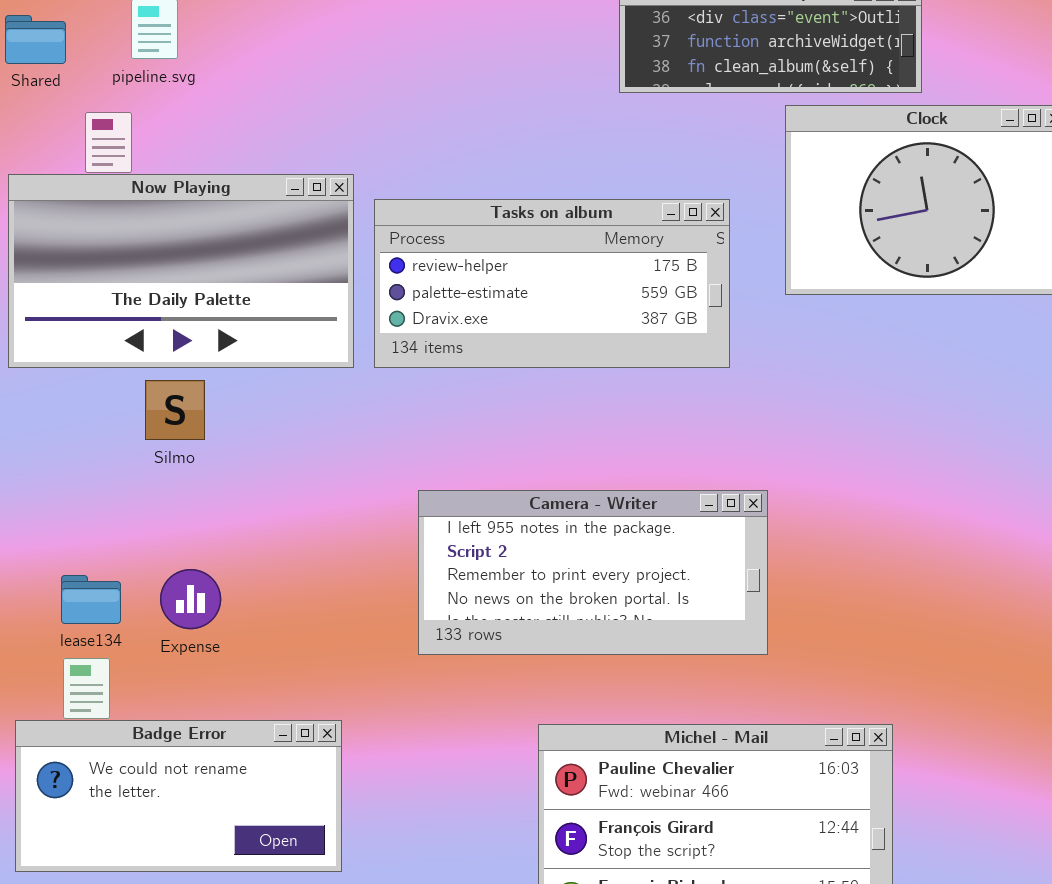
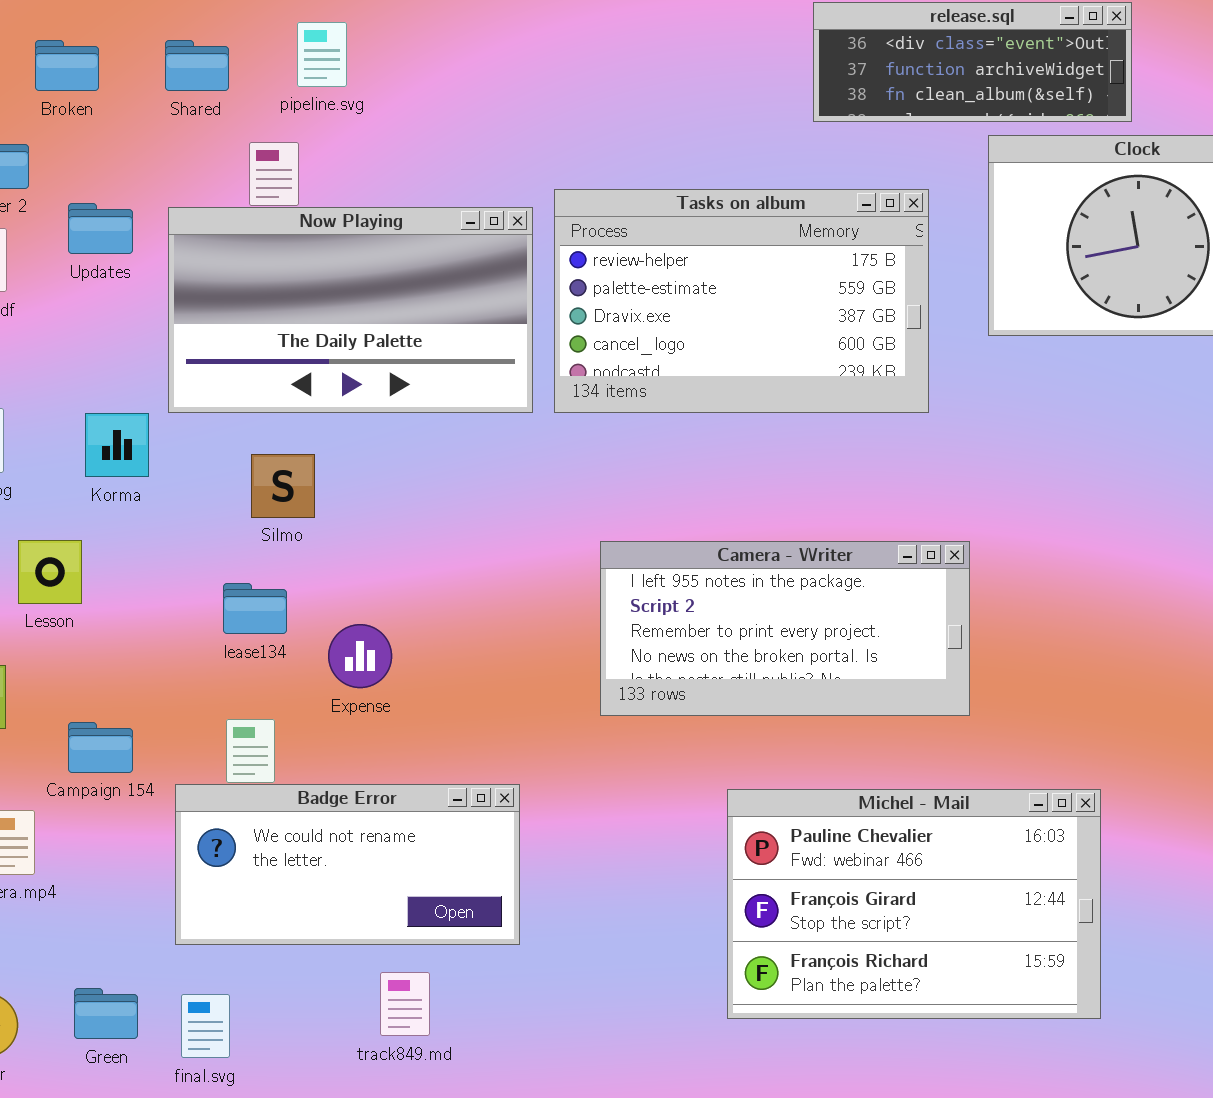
Tasks on album: [374,199,730,368] -> [554,189,929,413], resized
Silmo: [145,380,205,440] -> [251,454,315,518], moved
lease134: [61,575,121,624] -> [223,583,287,634], moved

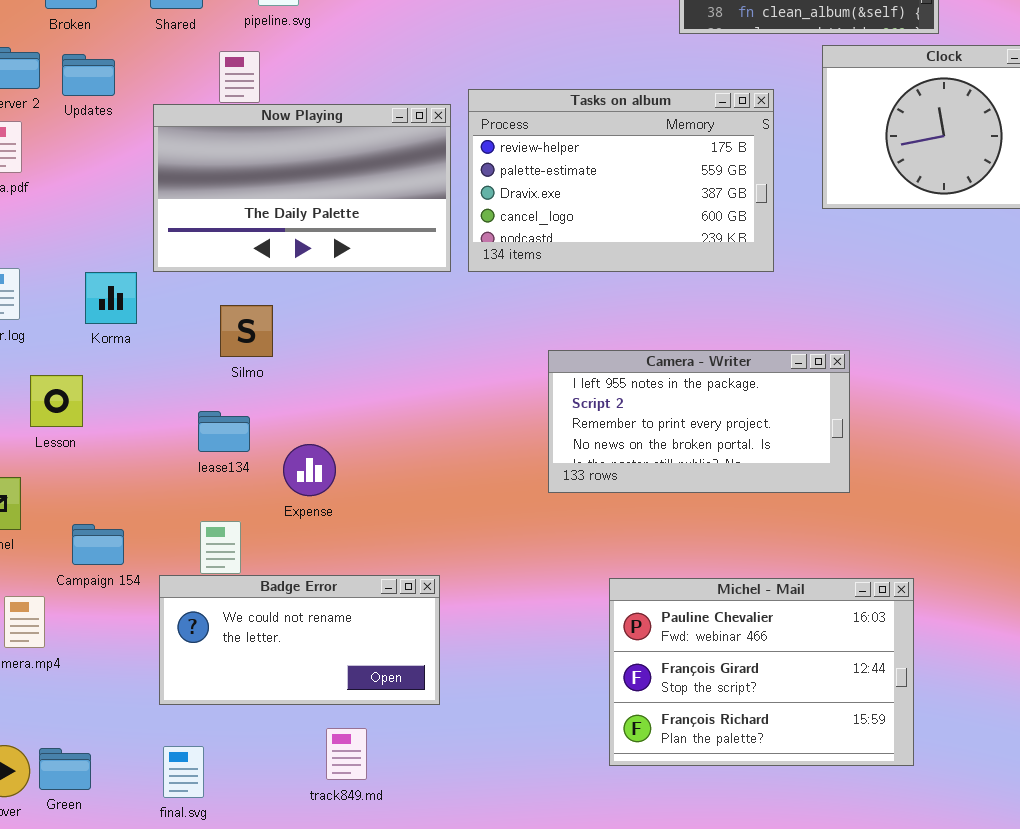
Updates: [68,203,133,254] -> [62,54,115,96], moved
Camera - Writer: [600,541,970,716] -> [548,350,850,493], moved
Green: [74,988,138,1039] -> [39,748,91,790], moved

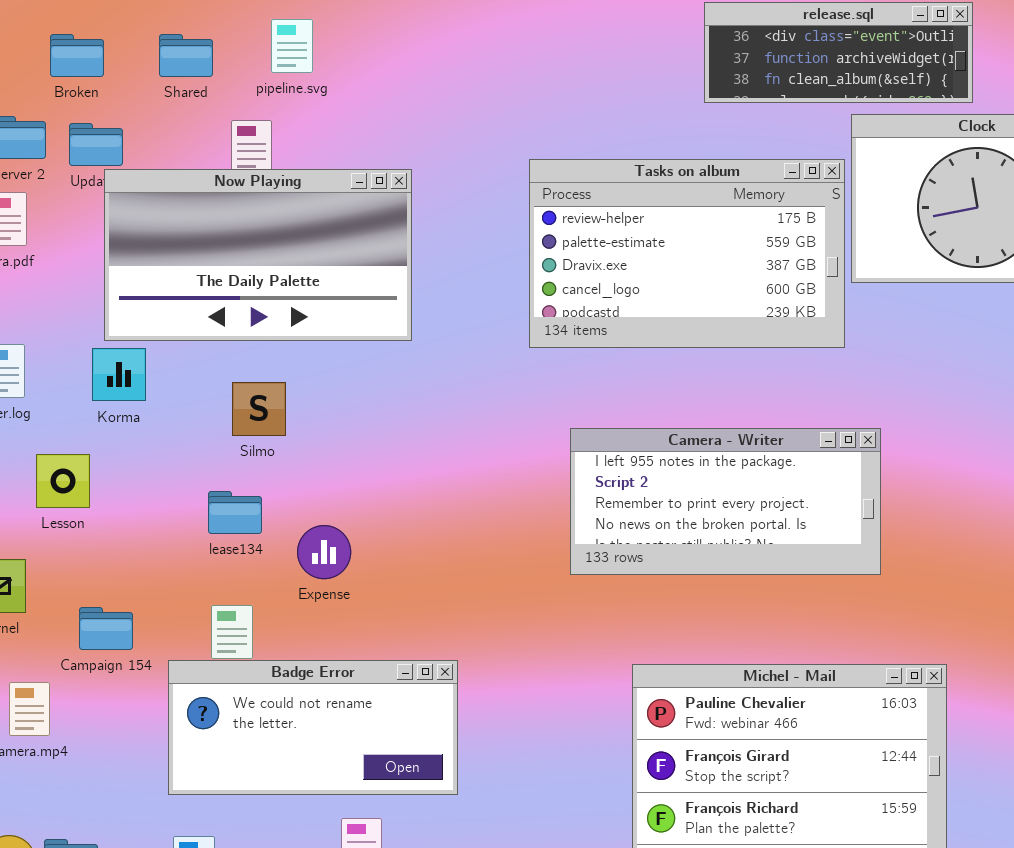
Tasks on album: [468,89,774,272] -> [529,159,845,348], moved
Now Playing: [153,104,451,272] -> [104,169,412,341], moved

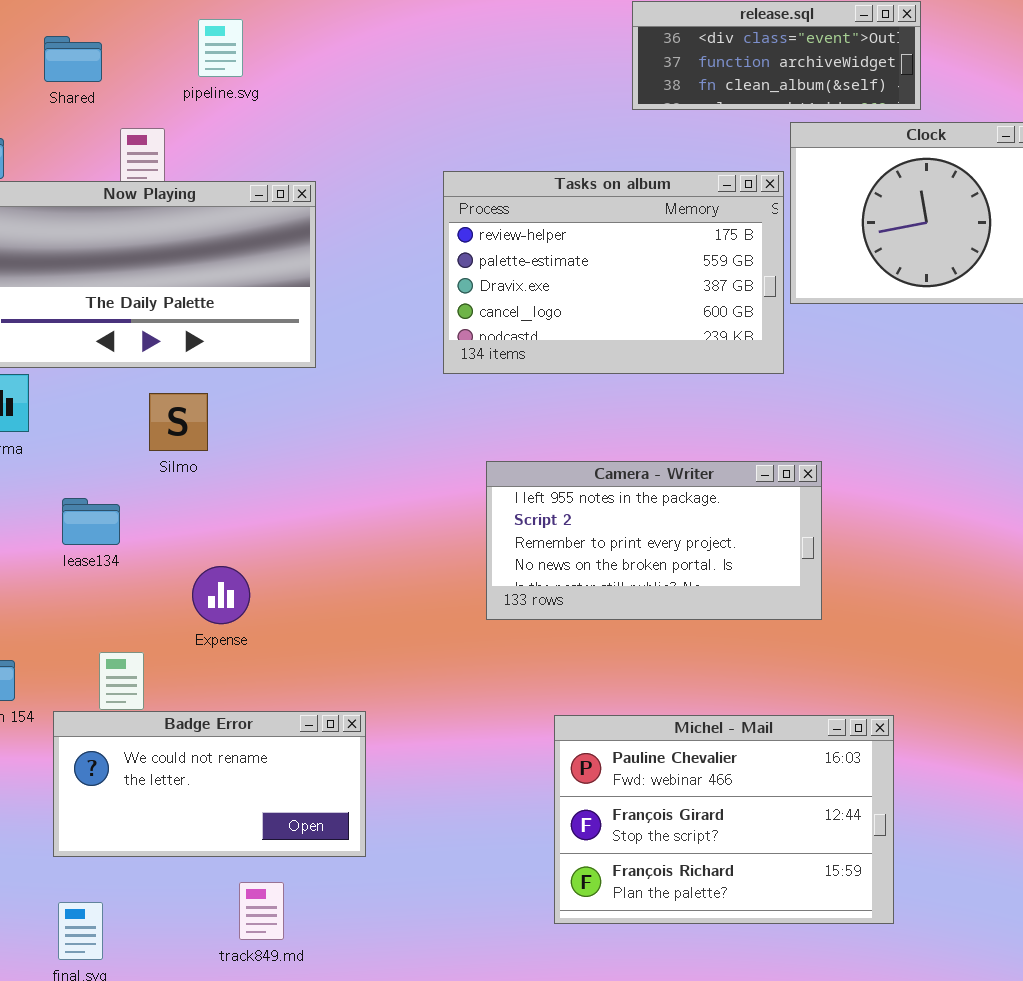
pipeline.svg: [271,19,313,73] -> [198,19,243,77], moved
Silmo: [232,382,286,436] -> [149,393,208,451], moved
lease134: [208,491,262,534] -> [62,498,120,545], moved

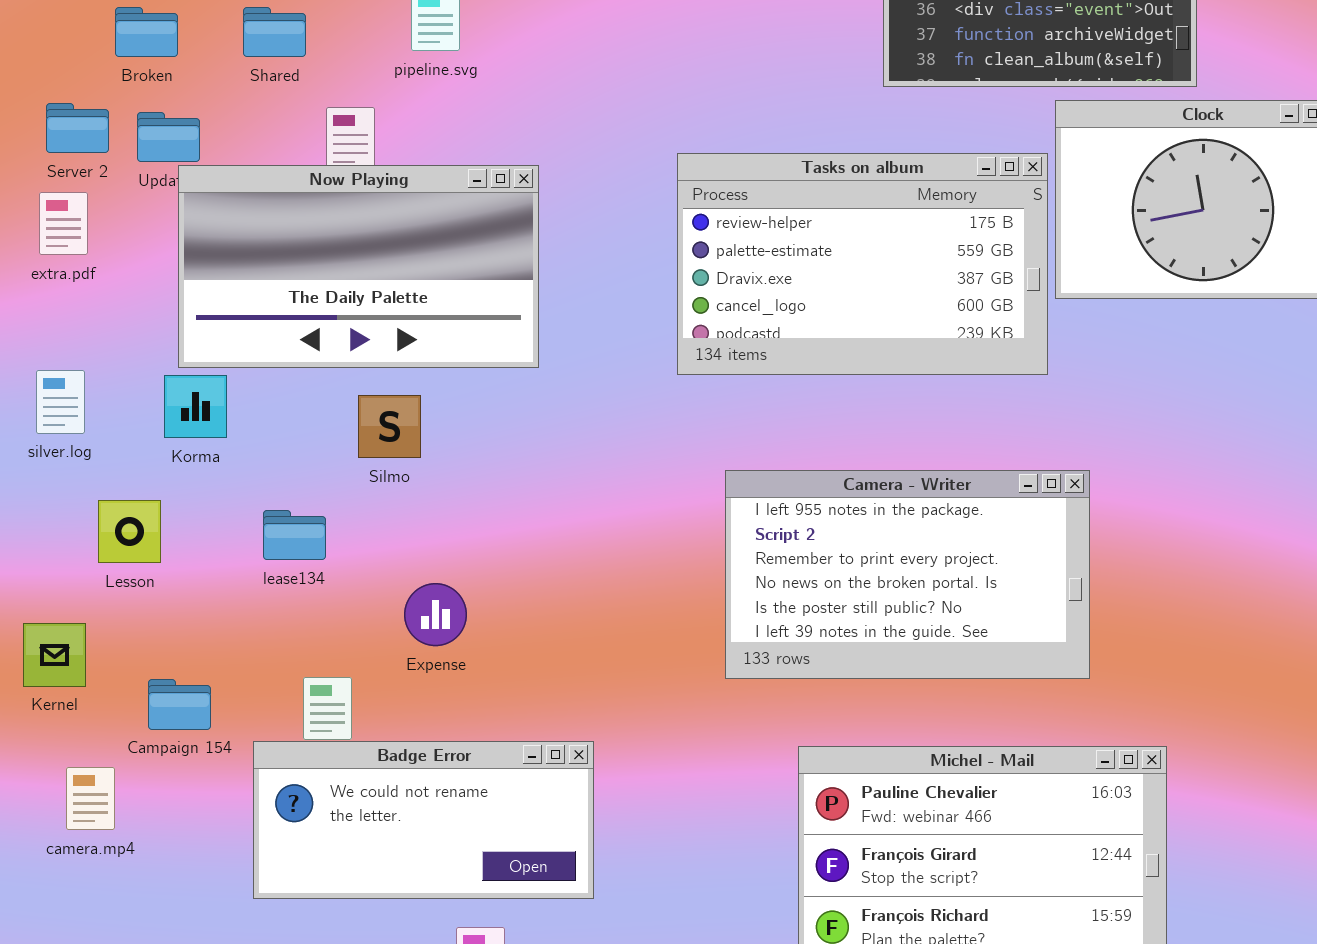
Camera - Writer: [486,461,822,620] -> [725,470,1090,679], resized

